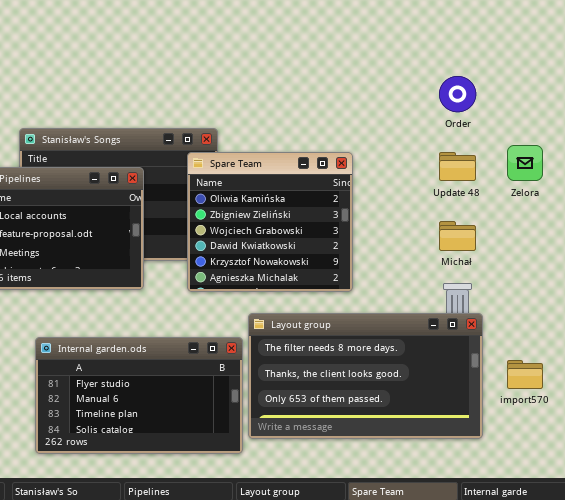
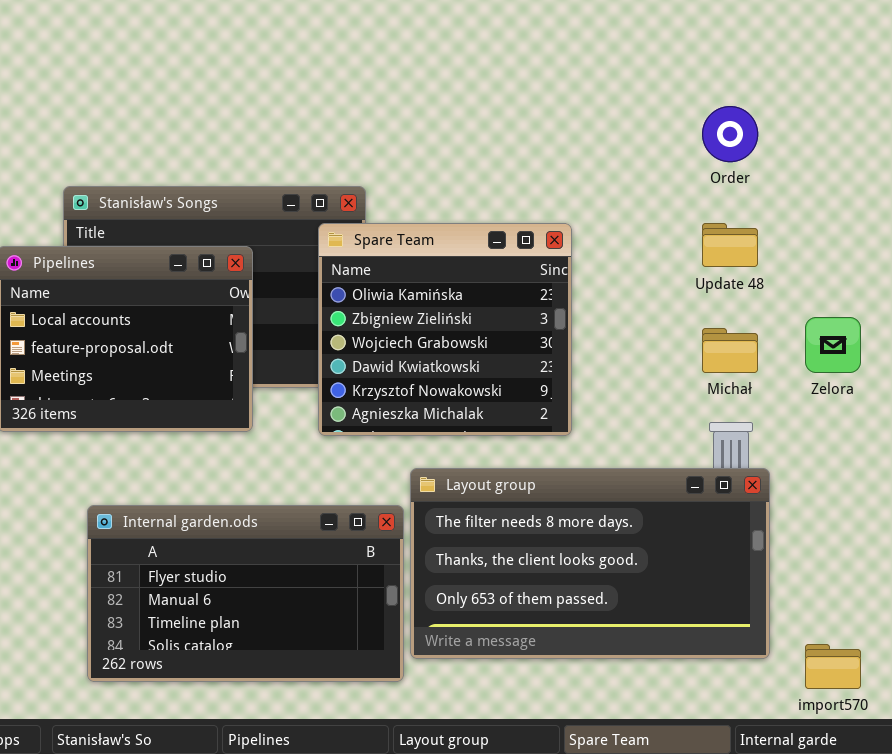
Zelora: [507,145,543,181] -> [805,317,861,373], moved
import570: [507,360,543,389] -> [805,644,861,689], moved

